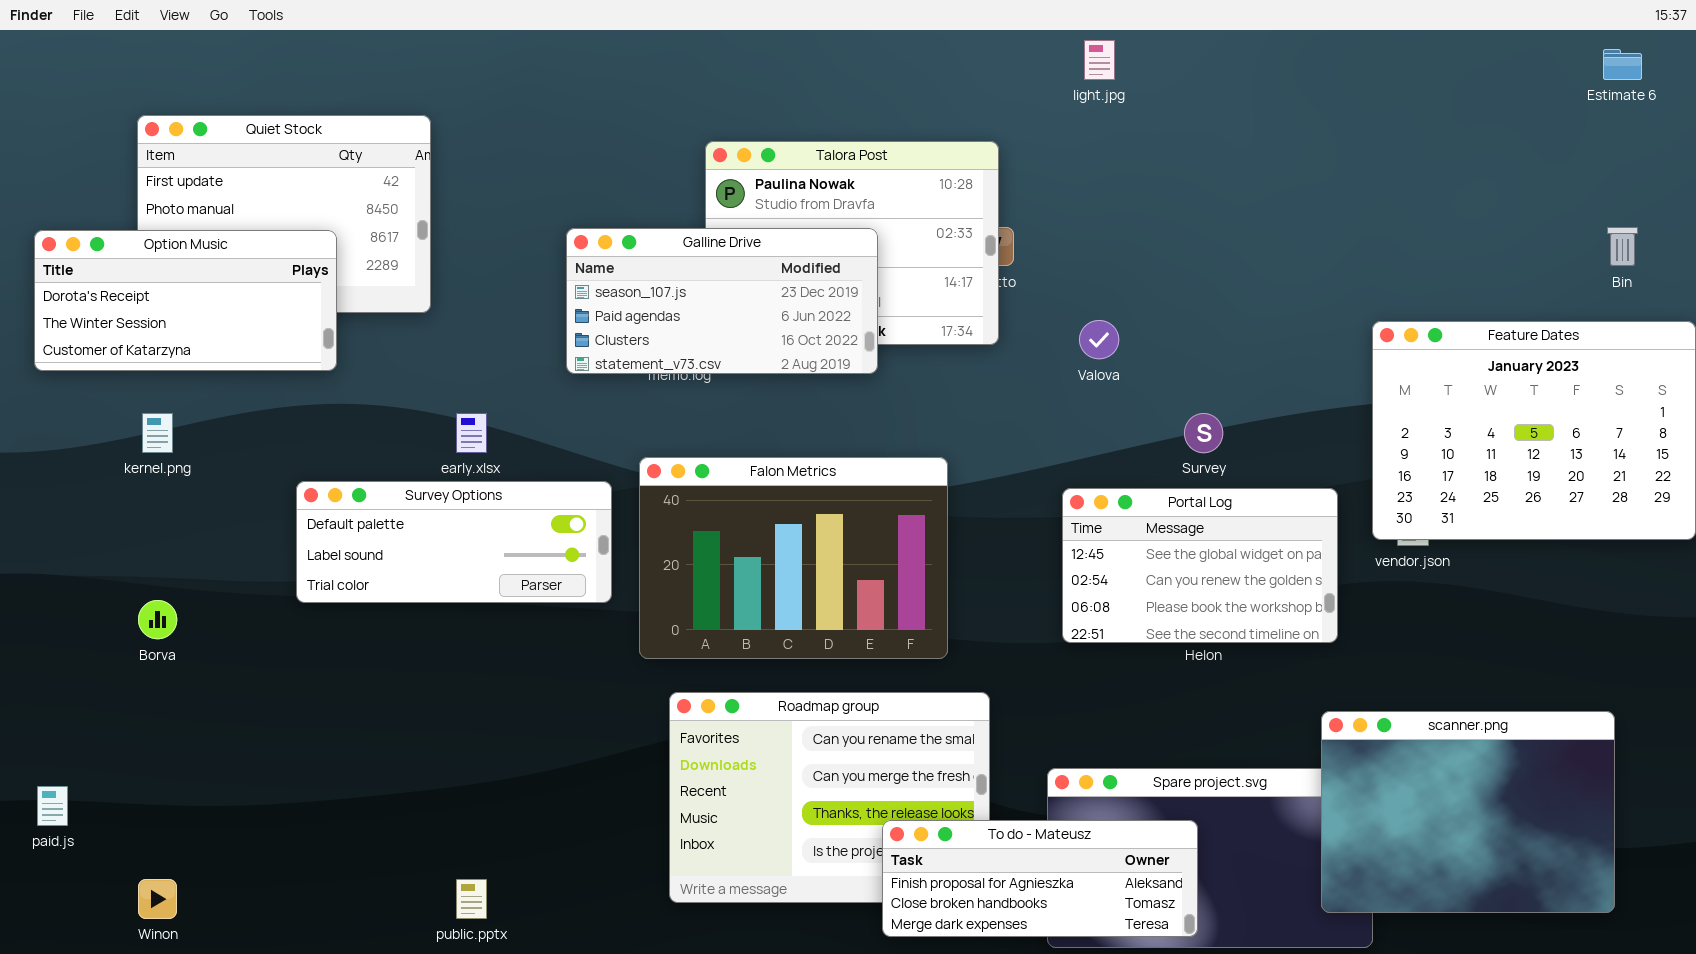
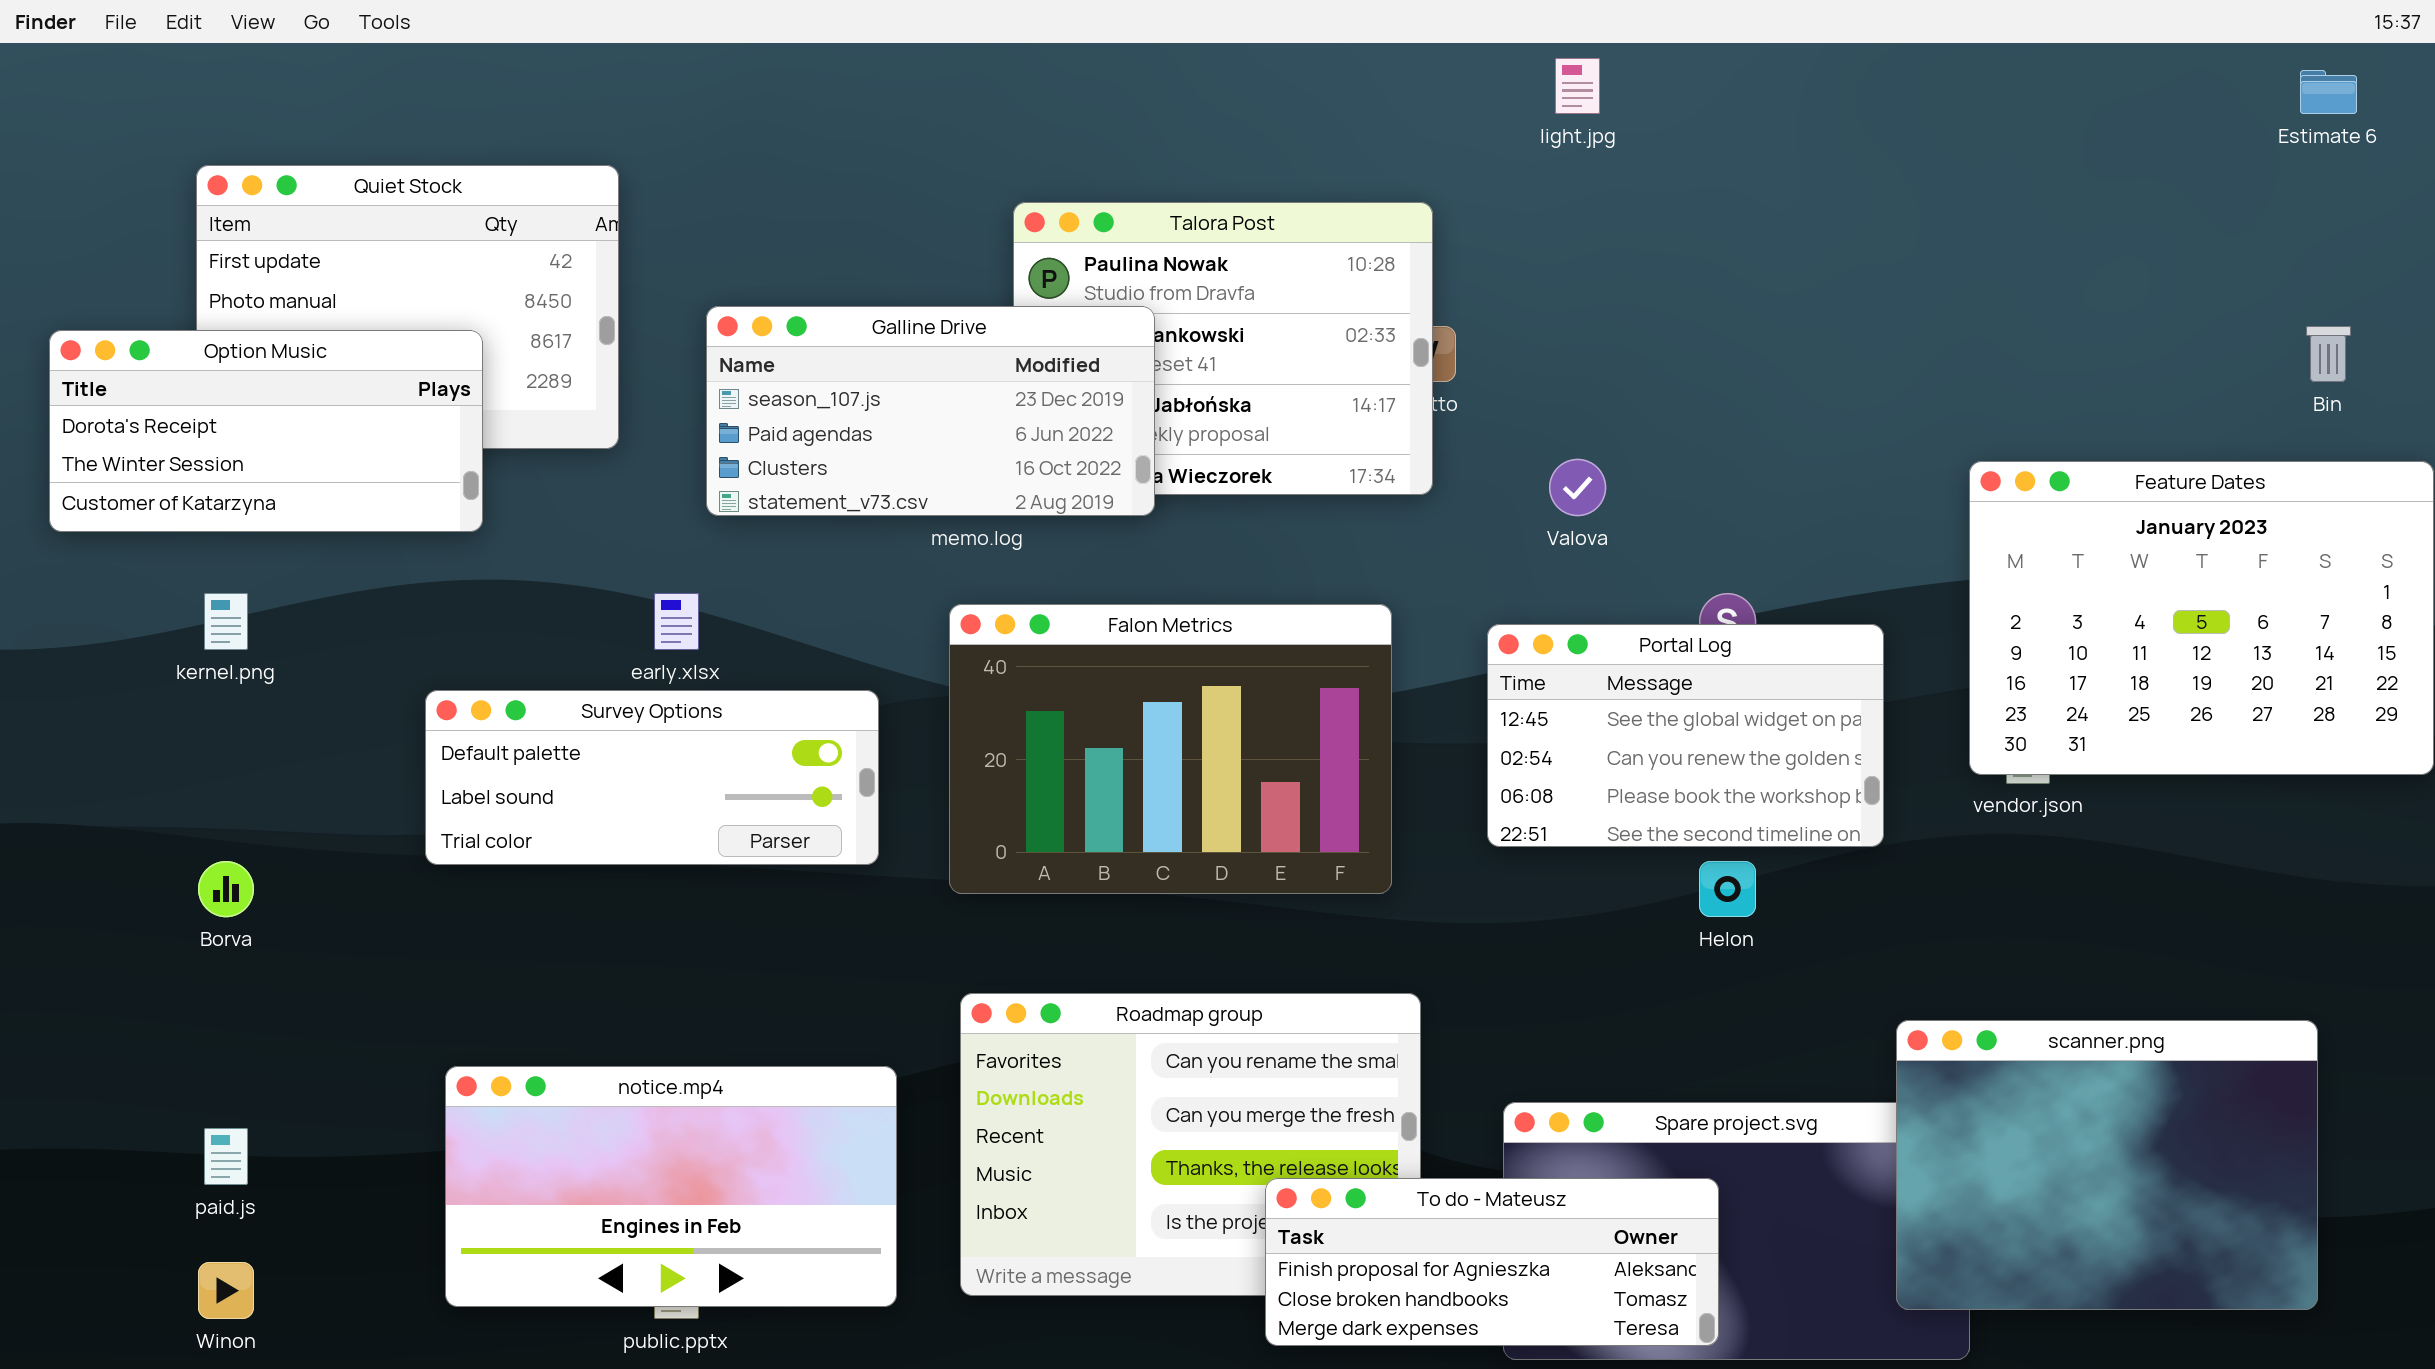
Galline Drive: [566,228,878,374] -> [706,306,1155,516], moved
Falon Metrics: [639,457,948,659] -> [949,604,1392,894], moved
Portal Log: [1062,488,1338,643] -> [1487,624,1884,847], moved
notice.mp4: none -> [445,1066,897,1307], opened
paid.js: [37,786,68,826] -> [204,1128,248,1185], moved

